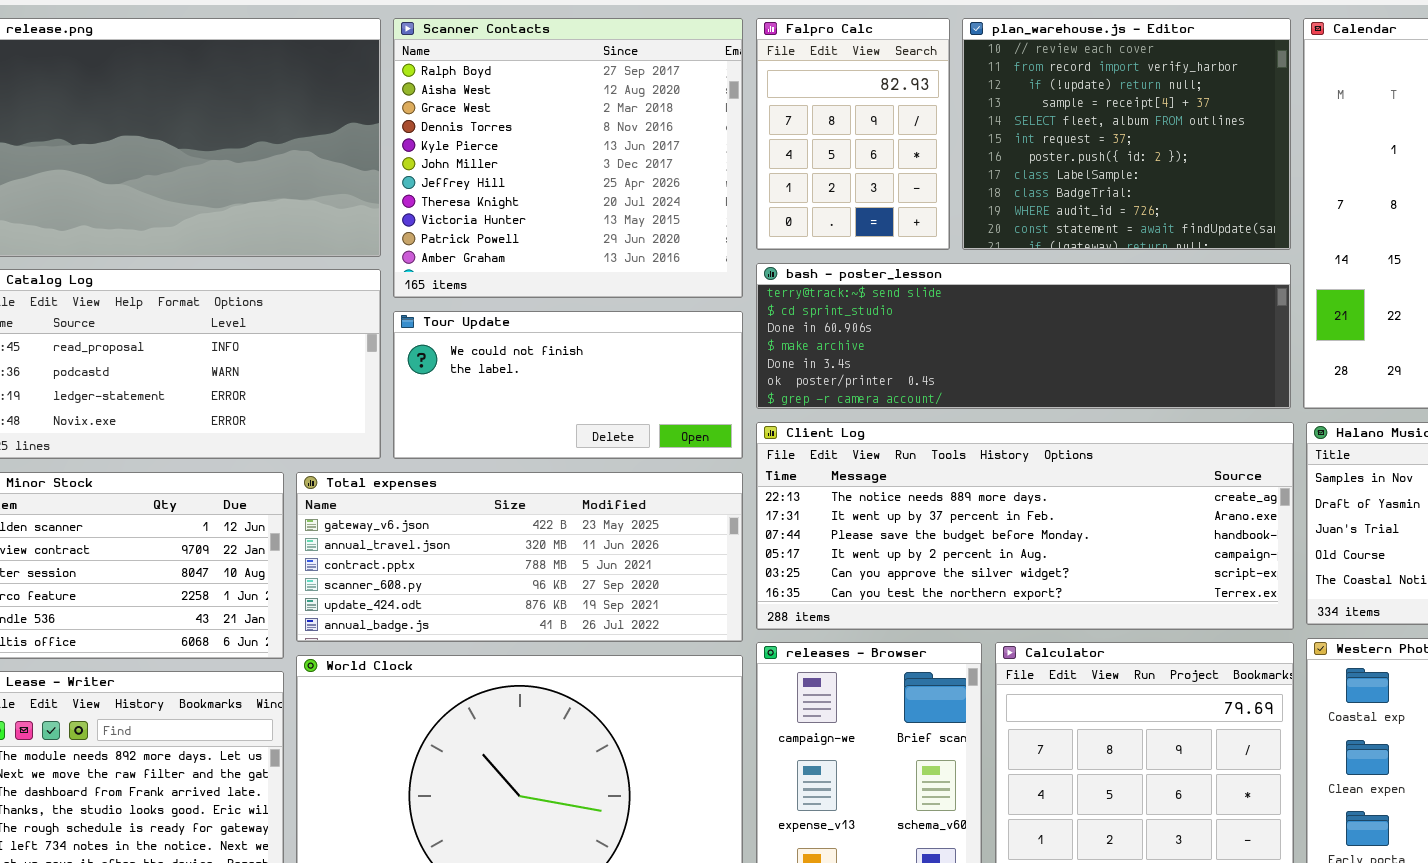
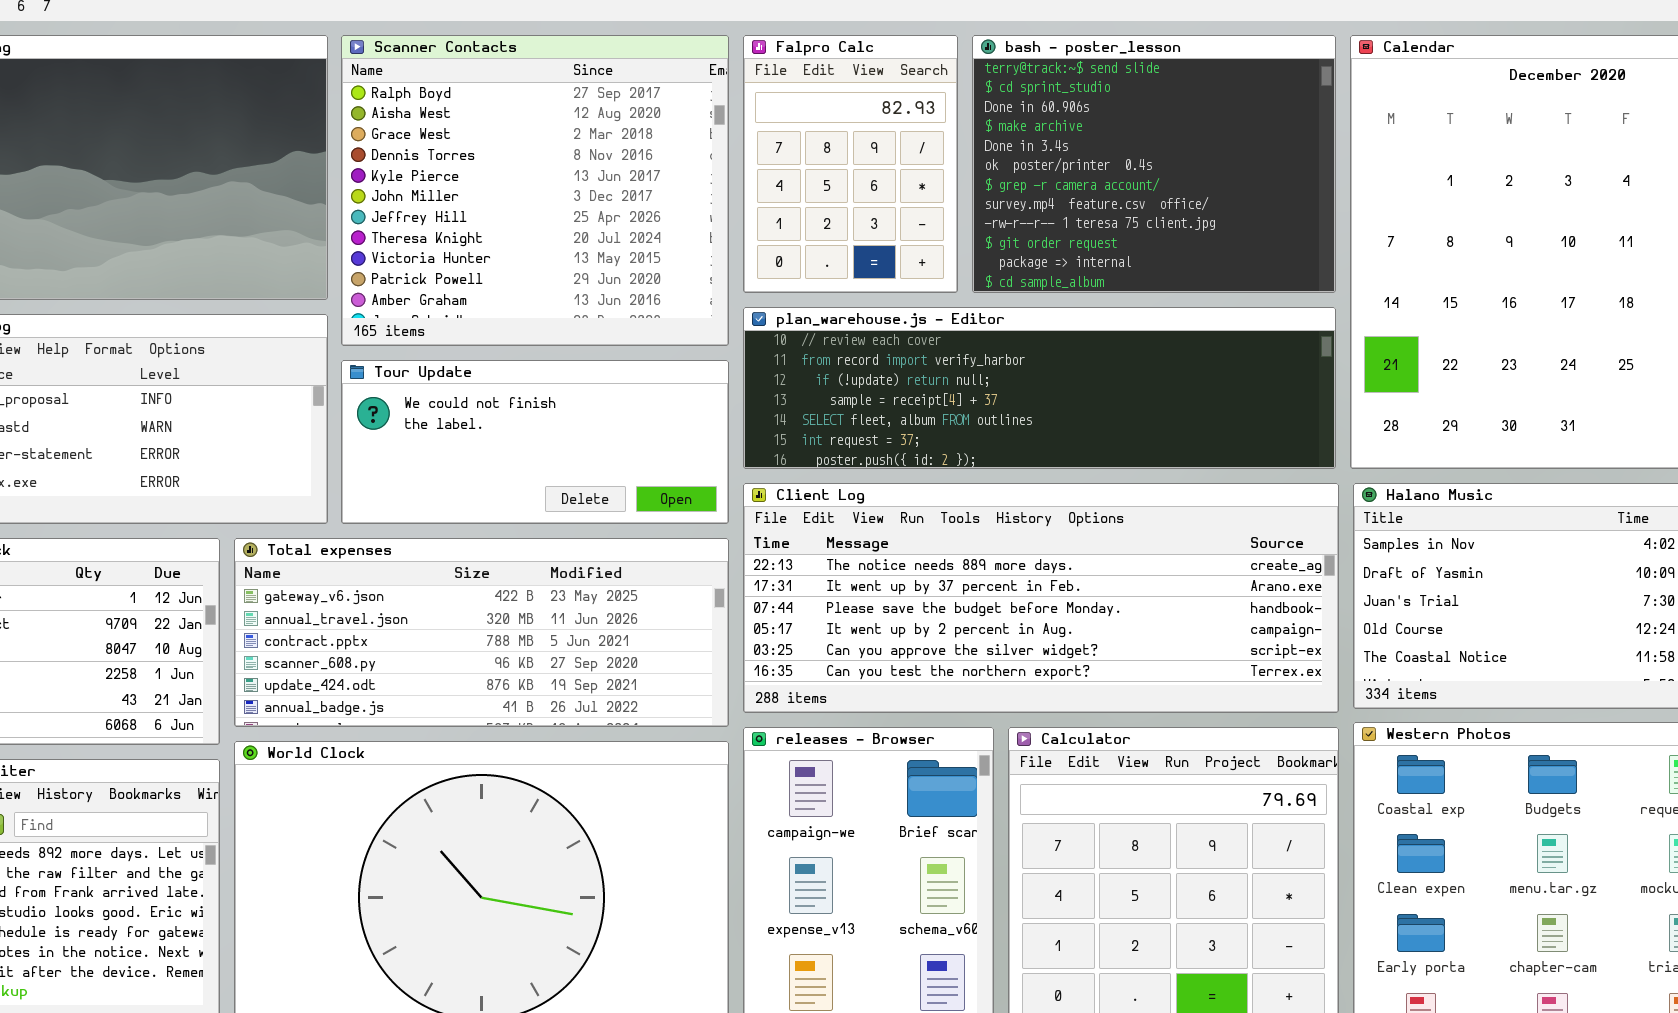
plan_warehouse.js - Editor: [962,18,1291,250] -> [743,307,1336,469], moved, resized
bash - poster_lesson: [756,263,1291,409] -> [972,35,1336,293], moved, resized

